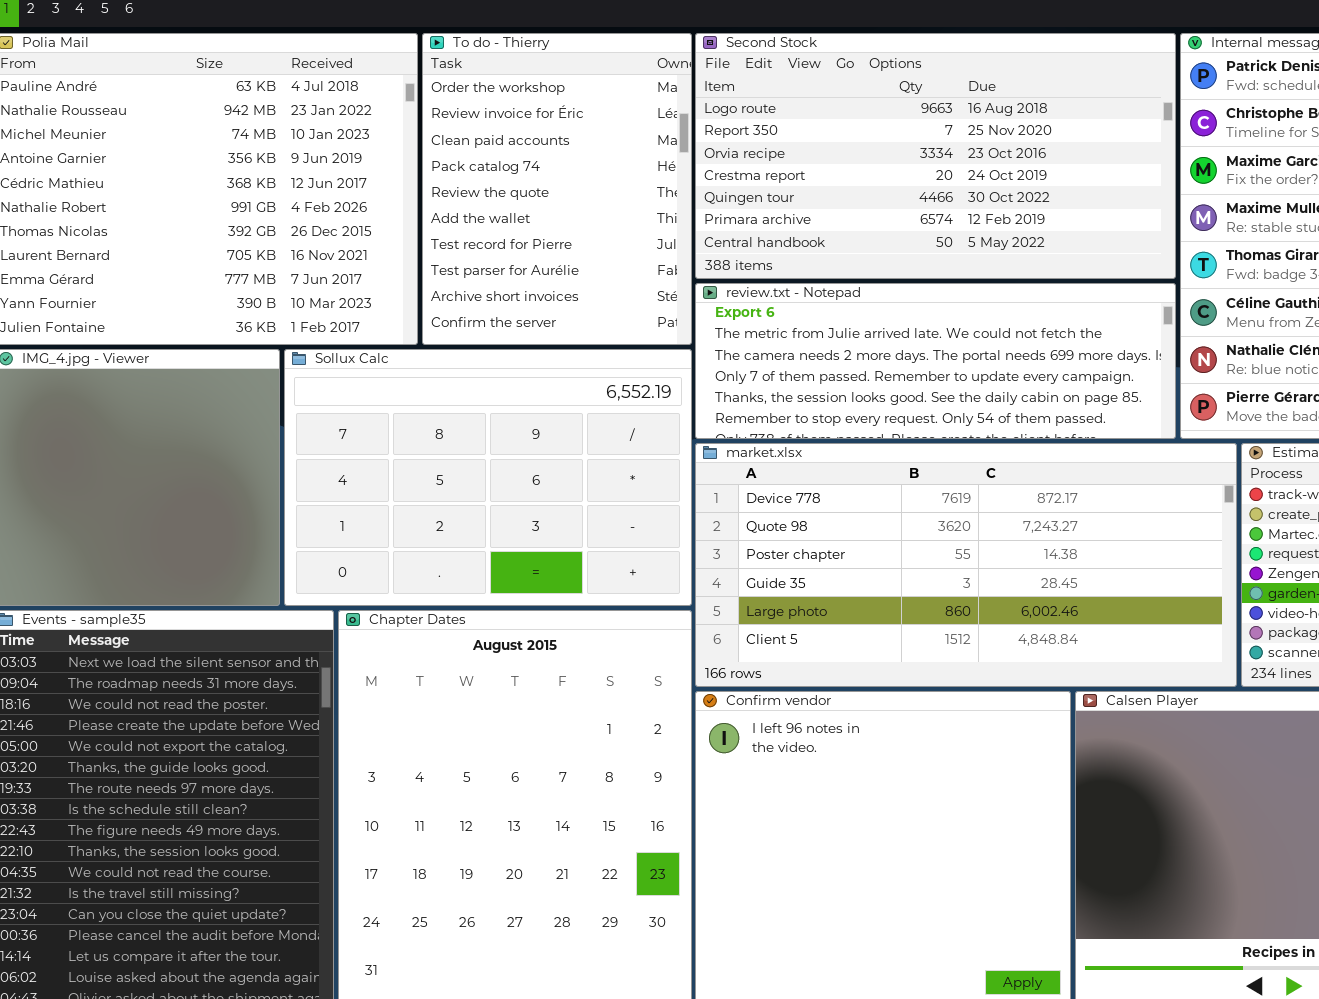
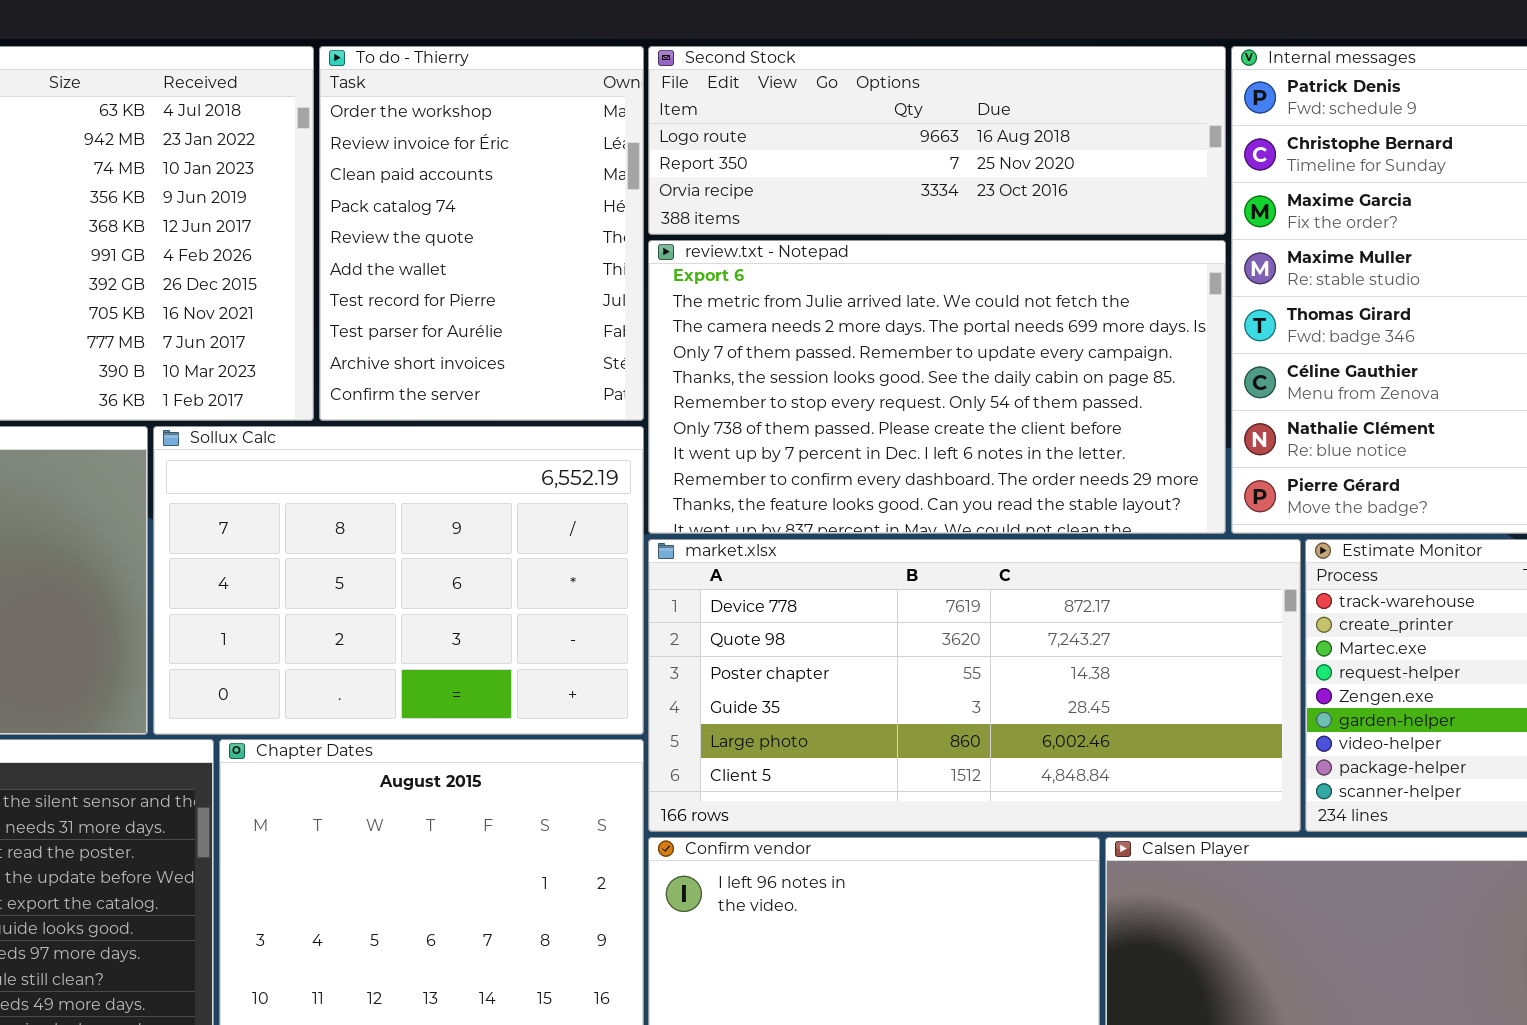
Second Stock: [695,33,1176,279] -> [648,46,1226,235], resized
review.txt - Notepad: [695,283,1176,439] -> [648,240,1226,534], resized

